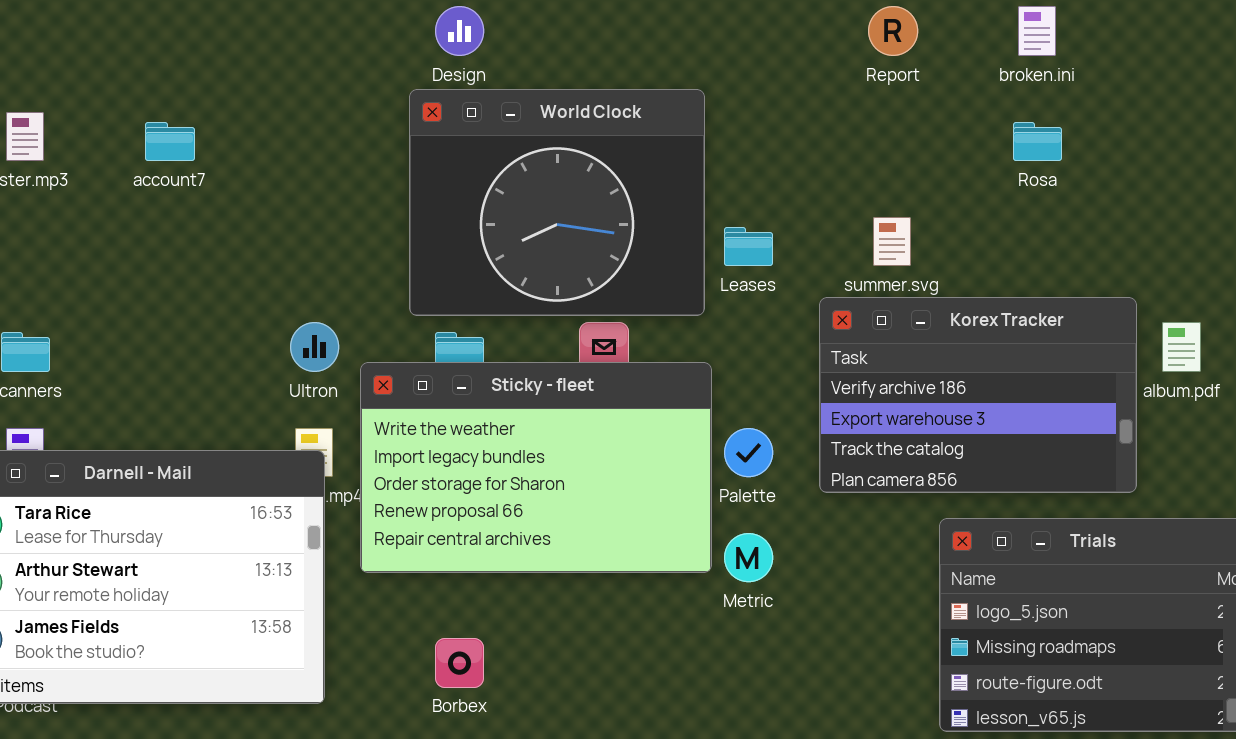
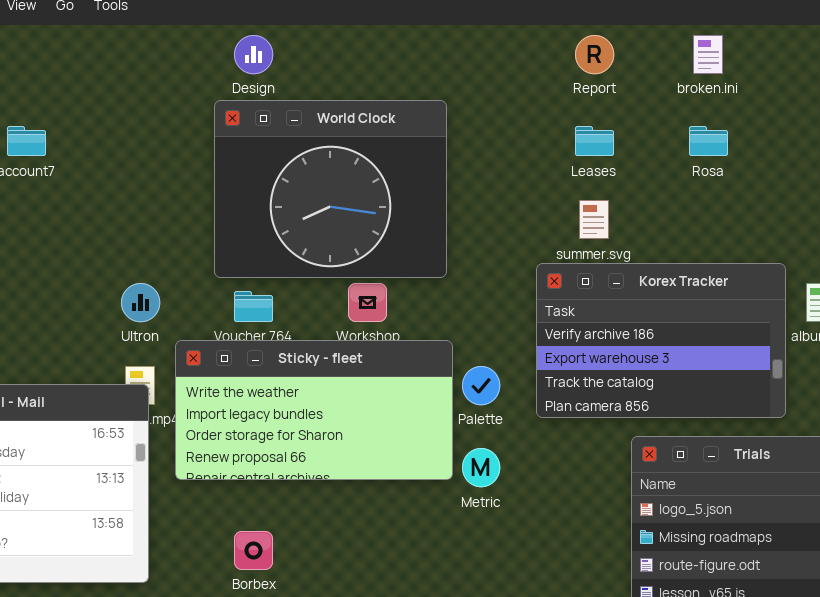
Leases: [724,227,773,266] -> [575,126,614,156], moved
Sticky - fleet: [360,362,712,573] -> [175,340,453,480], resized

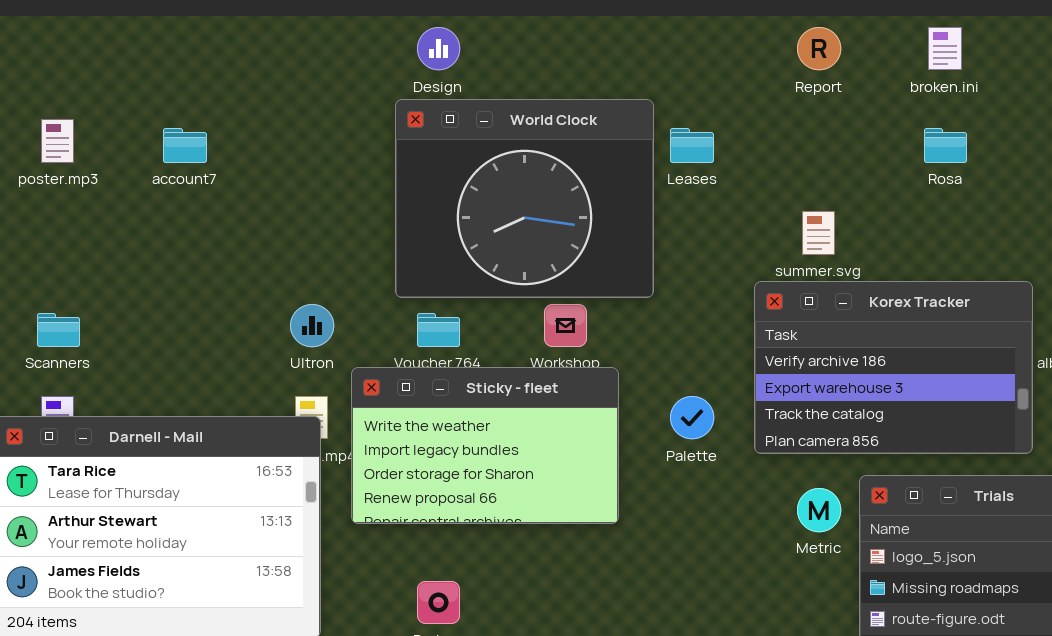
Leases: [575,126,614,156] -> [670,128,714,163], moved
Sticky - fleet: [175,340,453,480] -> [351,367,619,524], resized
Metric: [462,448,500,487] -> [797,488,841,532], moved

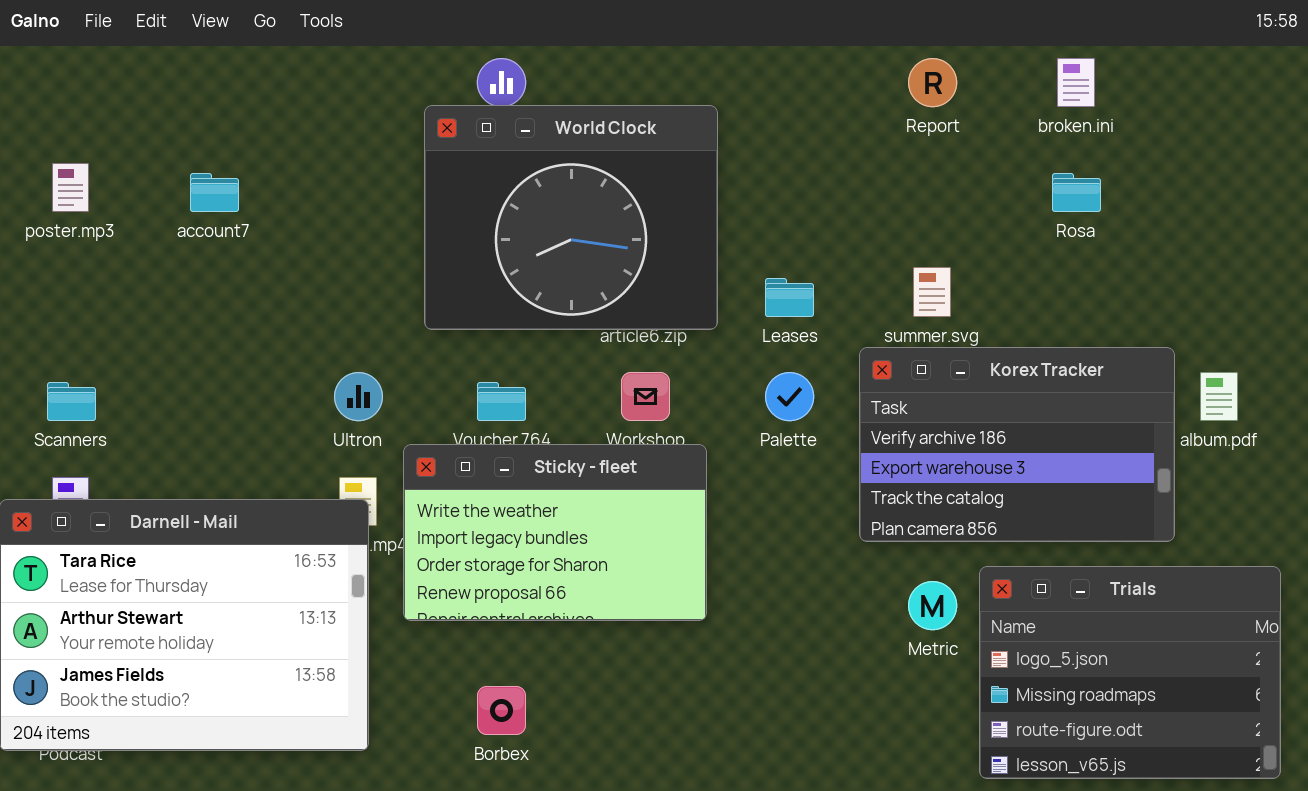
World Clock: [395,99,654,298] -> [424,105,718,330], moved
Leases: [670,128,714,163] -> [765,278,814,317], moved
Palette: [670,396,714,439] -> [765,372,814,421], moved

